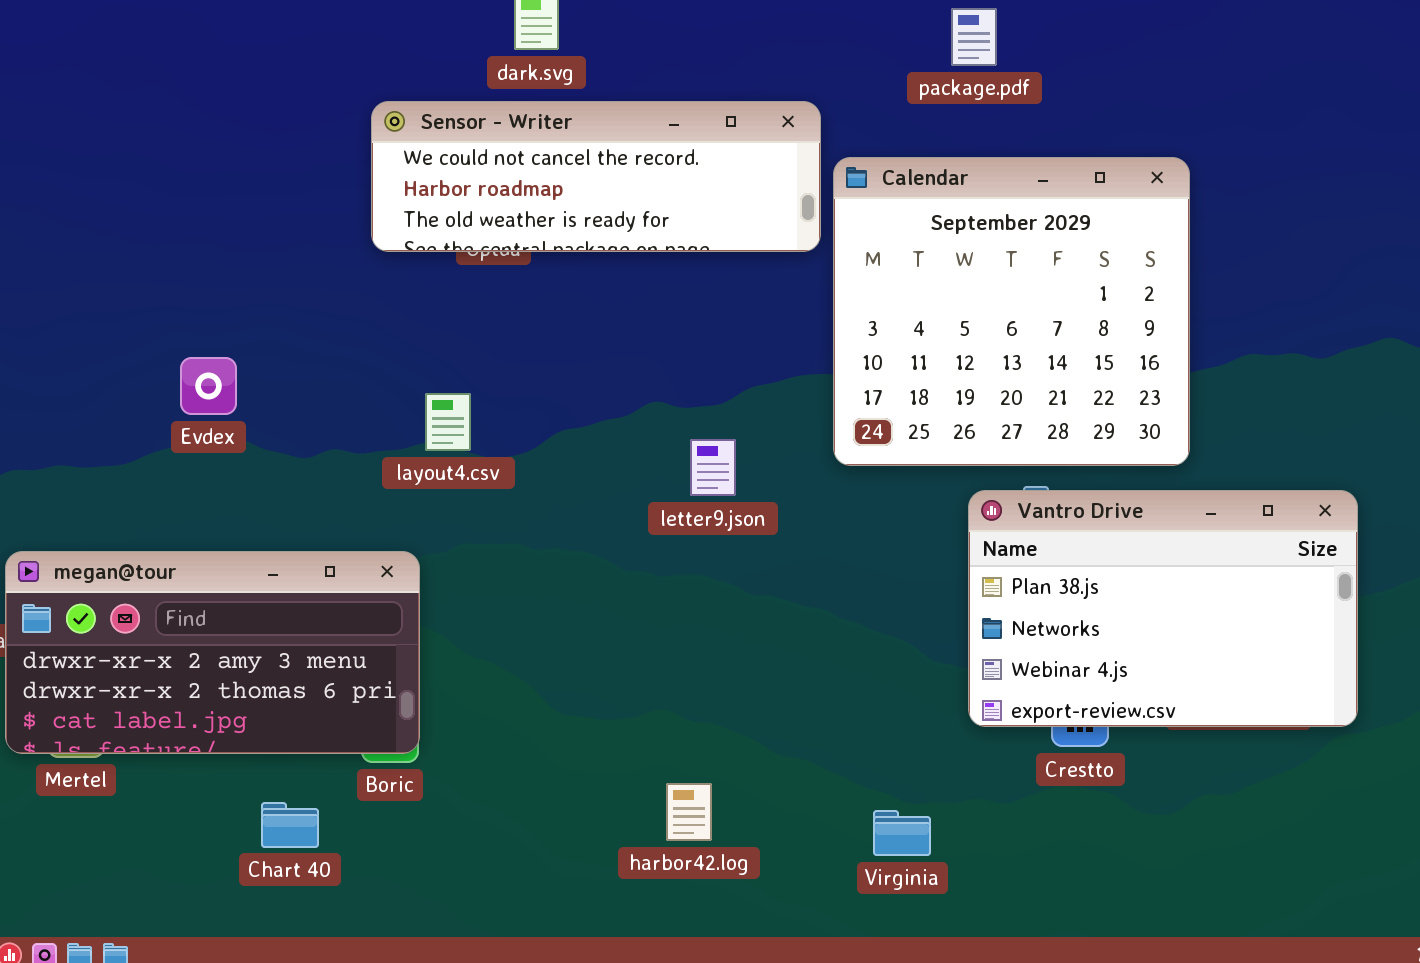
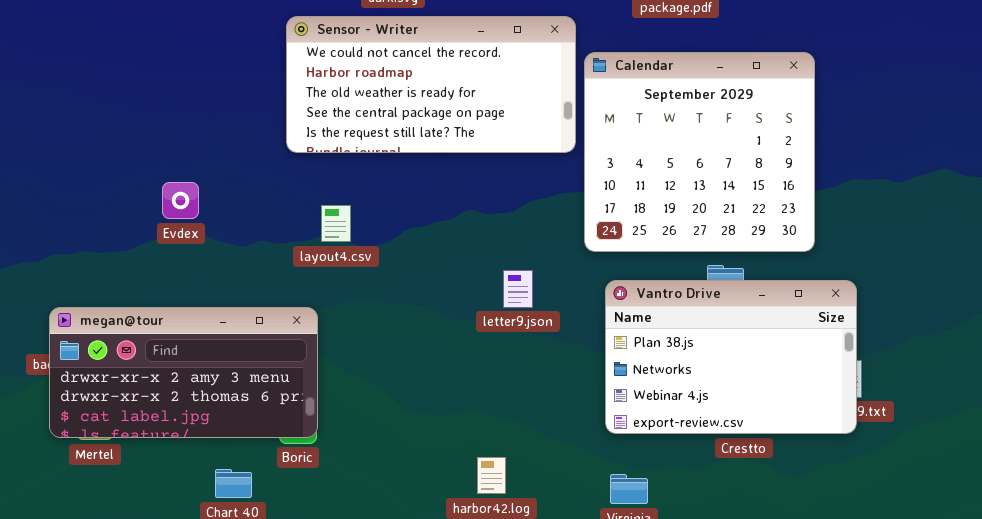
Sensor - Writer: [371,101,821,252] -> [286,16,576,153], resized
letter9.json: [690,439,736,496] -> [503,270,533,308], moved
Vantro Drive: [968,490,1358,727] -> [605,280,857,434], moved

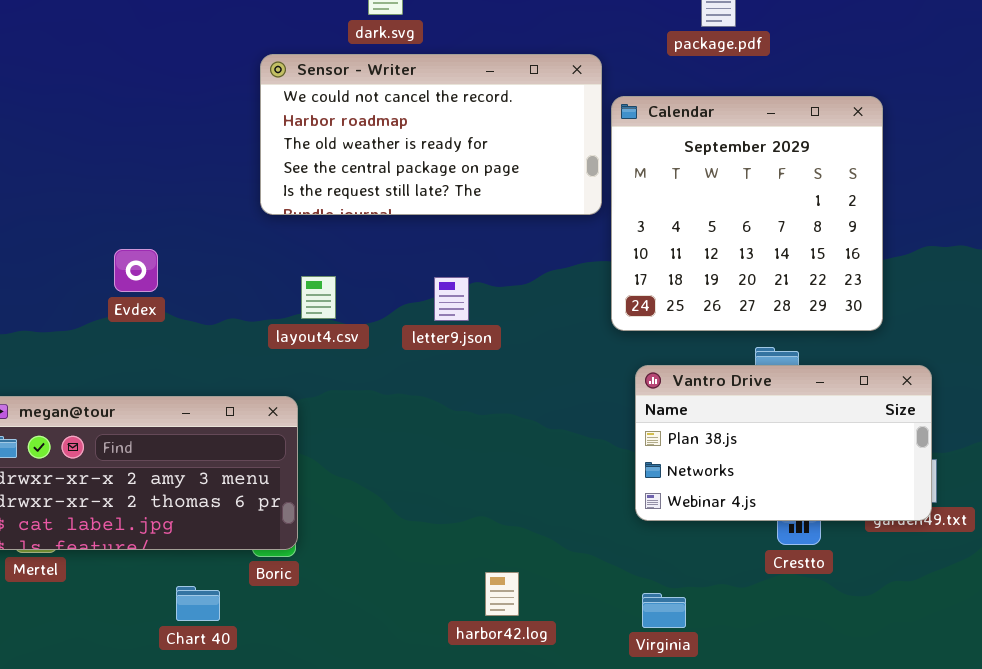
letter9.json: [503,270,533,308] -> [434,277,469,321], moved
Vantro Drive: [605,280,857,434] -> [635,365,932,521], resized

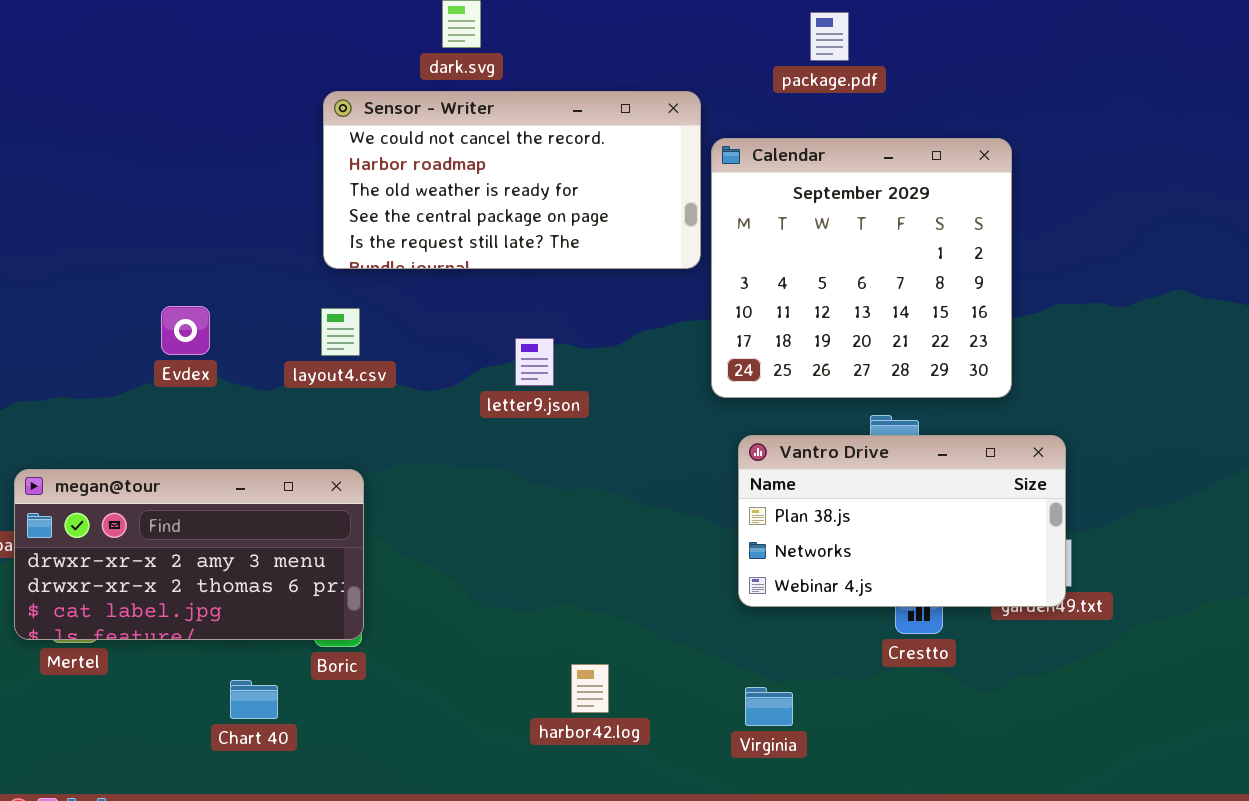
layout4.csv: [301,276,336,319] -> [321,308,360,356], moved

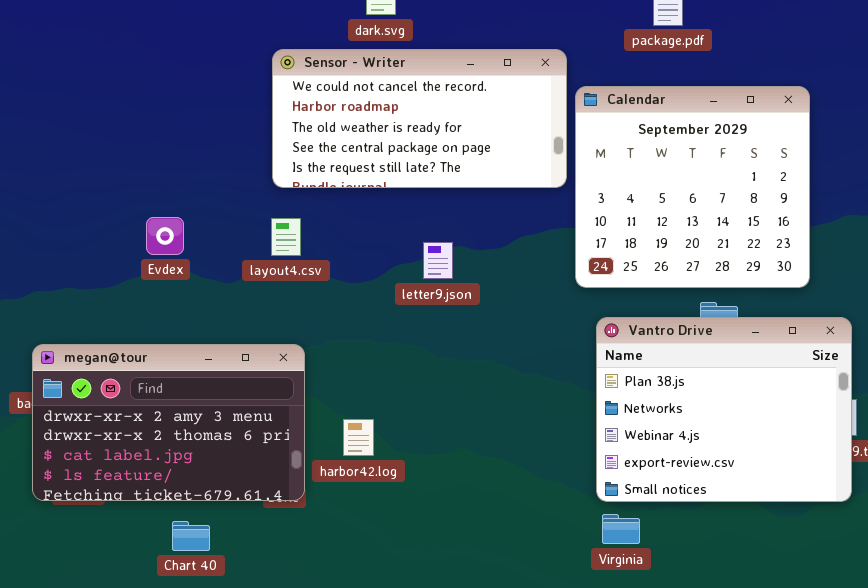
Vantro Drive: [738,435,1066,607] -> [596,317,852,502], resized
megan@tour: [14,469,364,640] -> [32,344,305,501], resized
harbor42.log: [571,664,609,713] -> [343,419,374,456], moved
Chart 40: [230,680,278,719] -> [172,521,210,551], moved

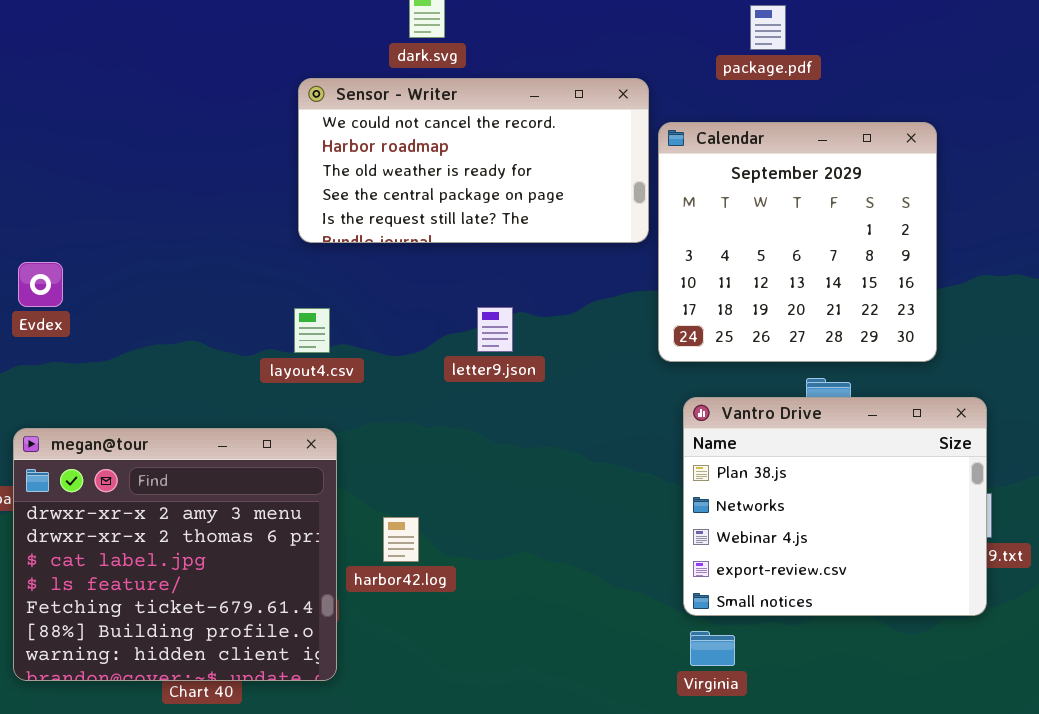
Evdex: [146,217,184,255] -> [18,262,63,307], moved
layout4.csv: [271,218,301,256] -> [294,308,330,353], moved
megan@tour: [32,344,305,501] -> [13,428,337,681], resized

